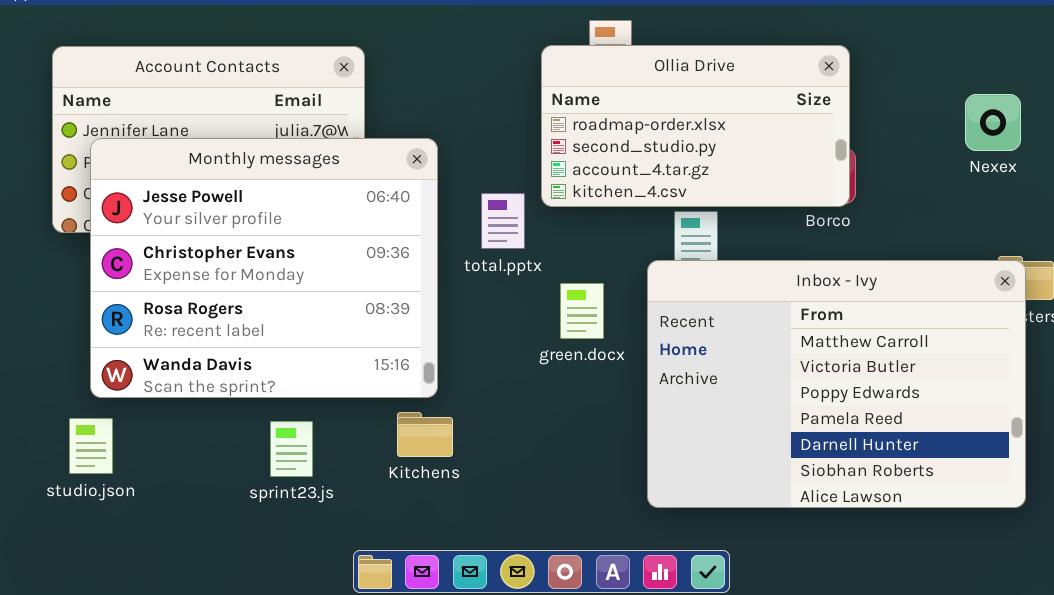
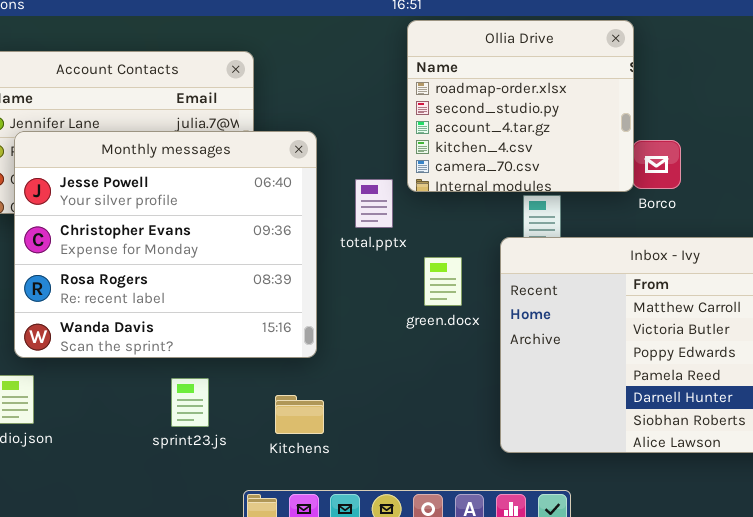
Ollia Drive: [541,45,850,207] -> [407,20,634,192], resized
Kitchens: [397,412,453,457] -> [275,395,324,434], moved

